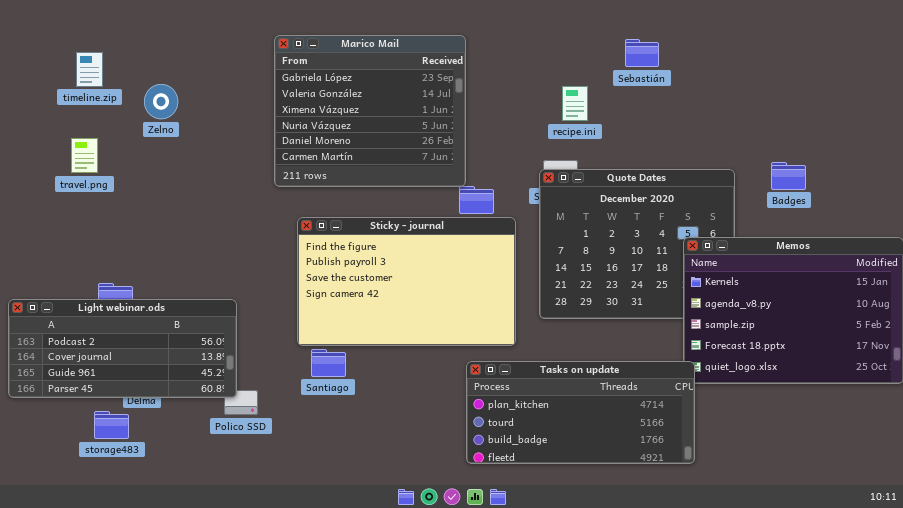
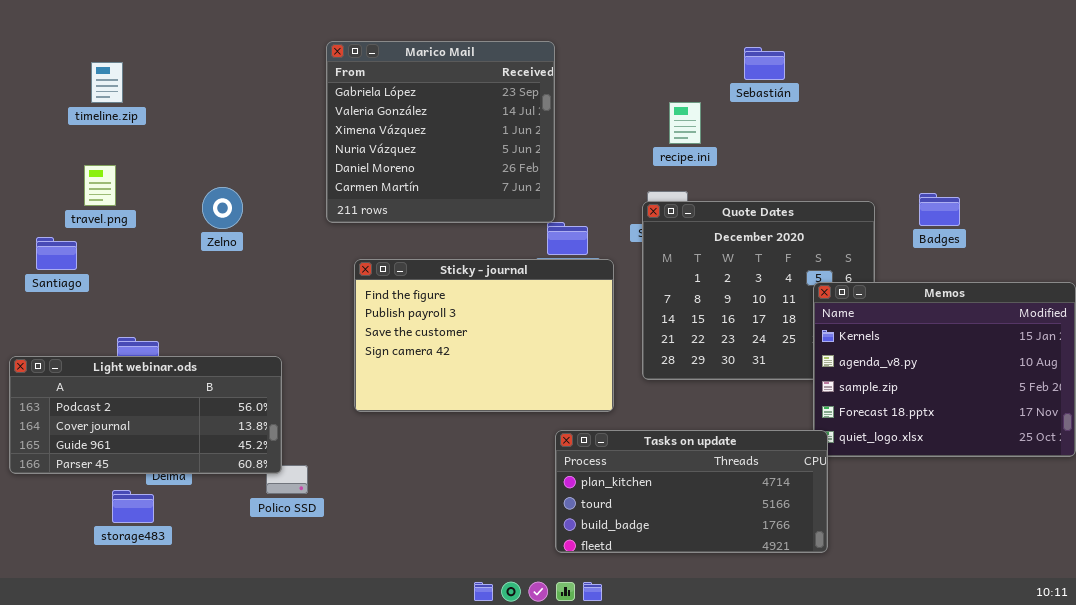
Zelno: [144,84,178,119] -> [202,187,243,229], moved
Santiago: [311,349,346,377] -> [36,237,77,270], moved

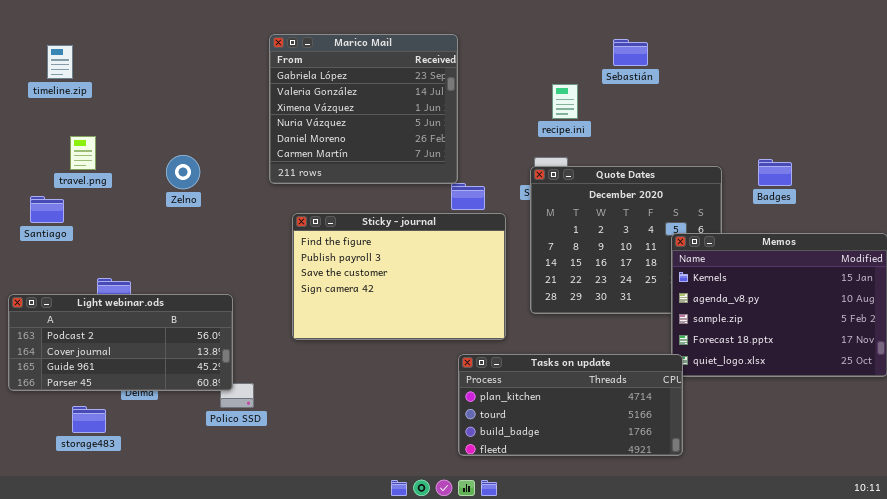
timeline.zip: [91,62,123,103] -> [47,45,73,79], moved
storage483: [112,490,154,523] -> [72,406,106,433], moved

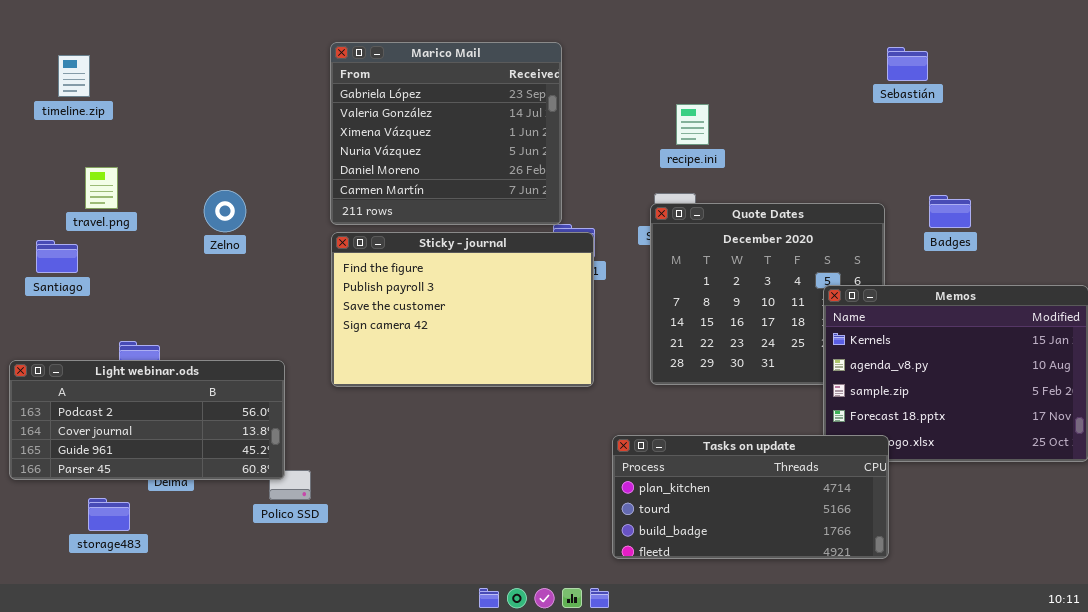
Sebastián: [613,39,648,66] -> [887,47,928,81], moved
Sticky - journal: [292,213,506,340] -> [331,232,594,387], moved
Tasks on update: [458,354,683,456] -> [612,435,889,559], moved

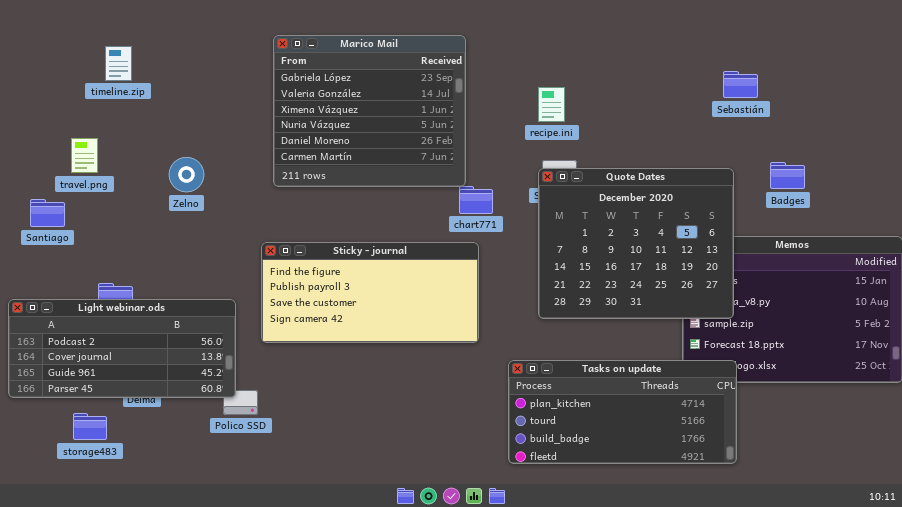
Sebastián: [887,47,928,81] -> [723,71,758,98], moved
timeline.zip: [58,55,90,97] -> [105,46,132,81], moved
recipe.ini: [676,104,709,145] -> [538,87,565,122], moved
Quote Dates: [650,203,885,385] -> [538,168,734,319], raised
Sticky - journal: [331,232,594,387] -> [261,242,479,343], moved, resized

